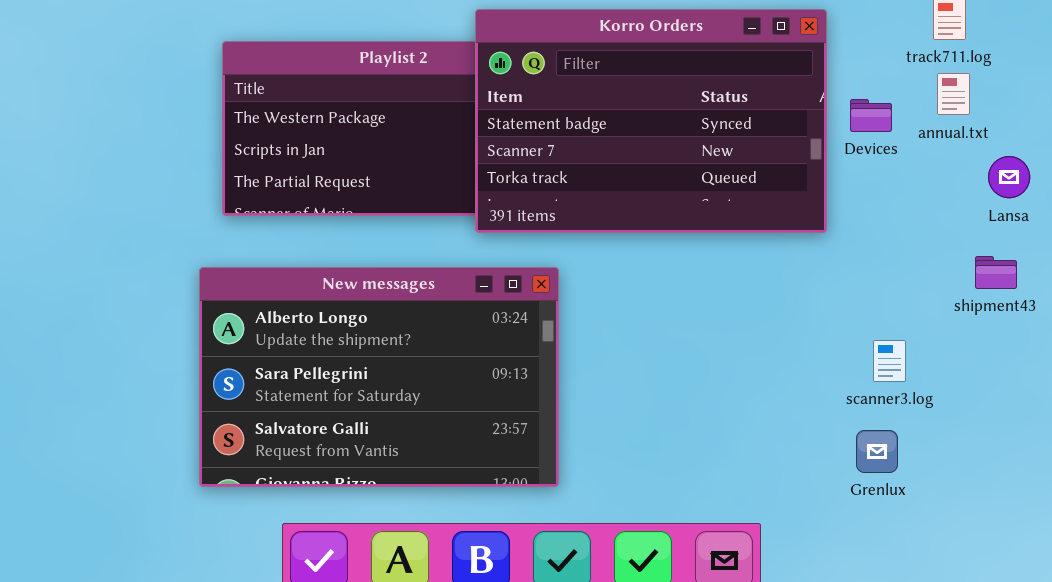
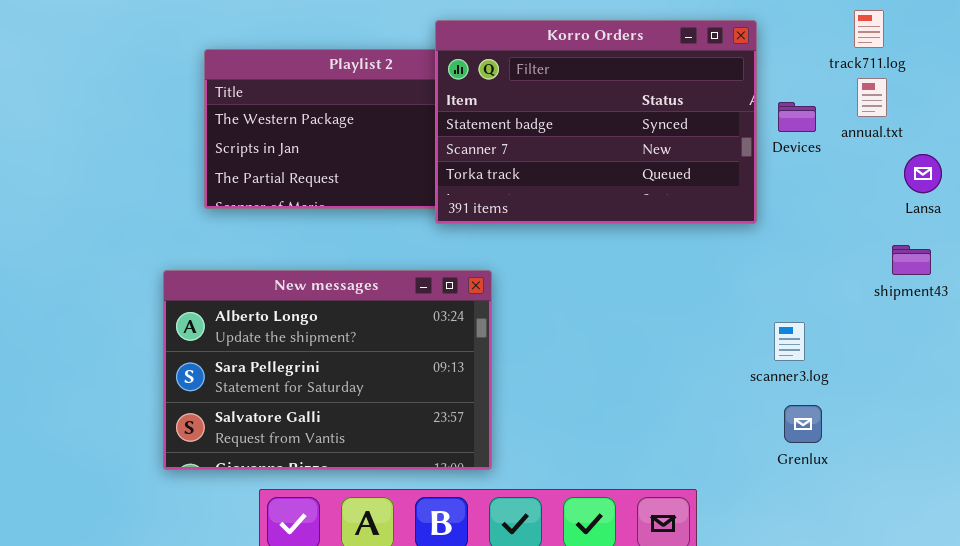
New messages: [199,267,559,487] -> [163,270,492,470], moved
scanner3.log: [873,340,906,382] -> [774,322,805,361], moved

